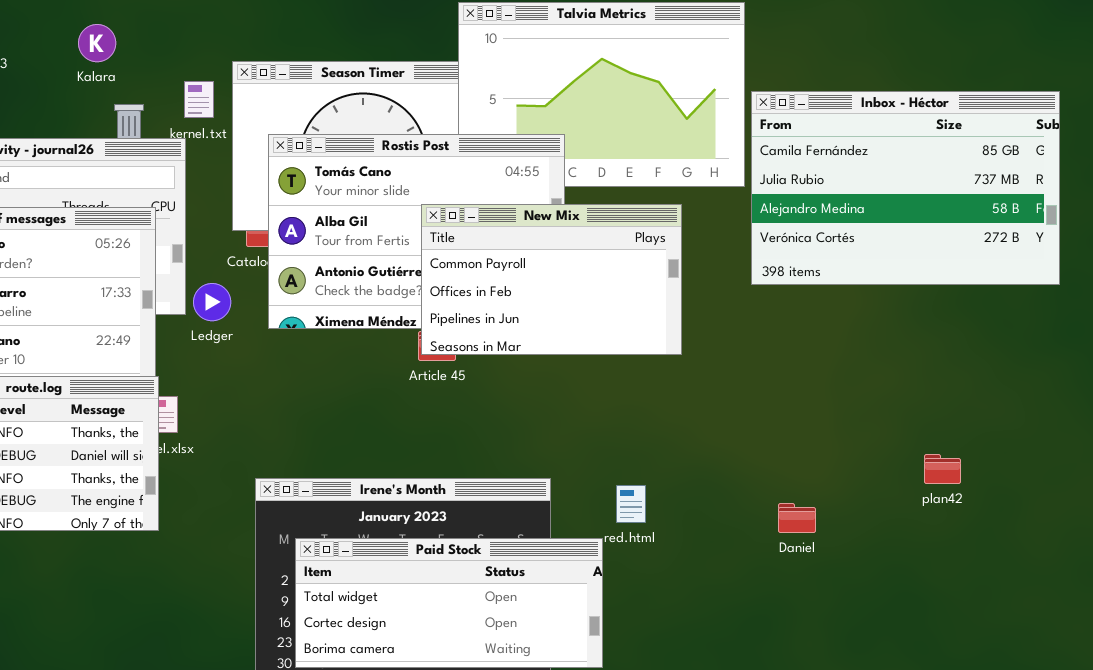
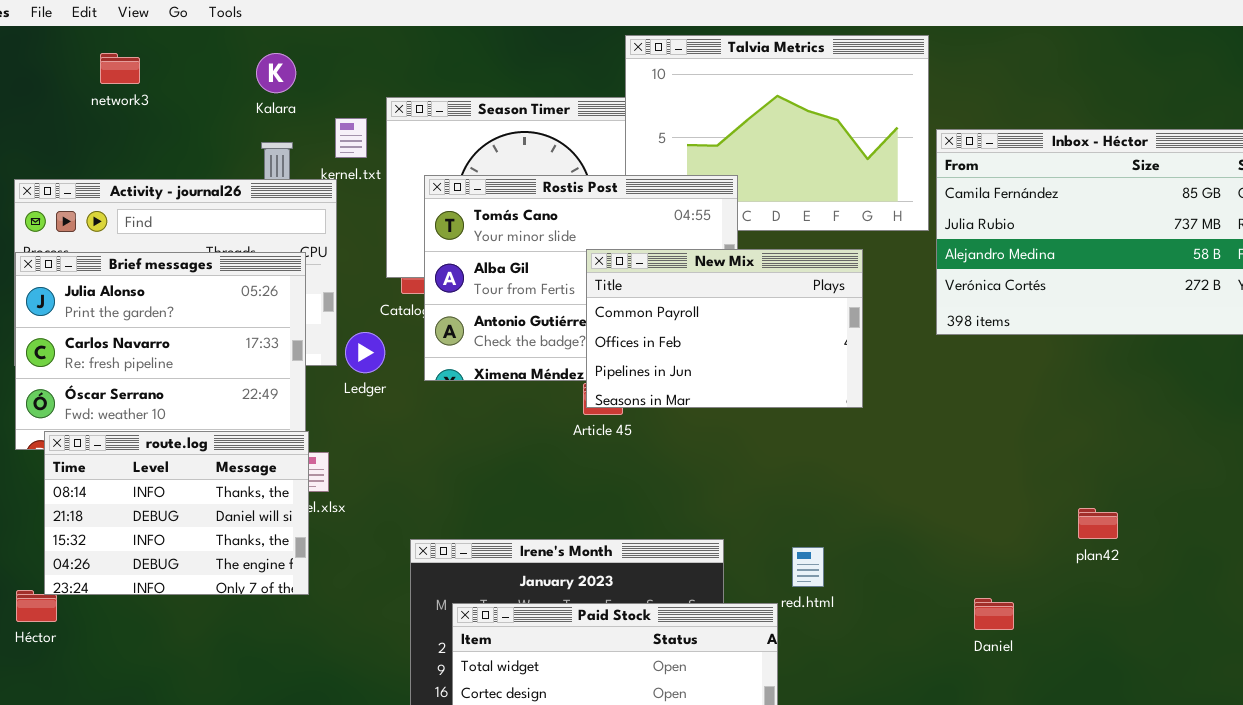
Kalara: [78,24,116,62] -> [256,53,296,93], moved
plan42: [924,454,961,484] -> [1078,508,1118,539], moved
Daniel: [778,503,816,533] -> [974,598,1014,630], moved

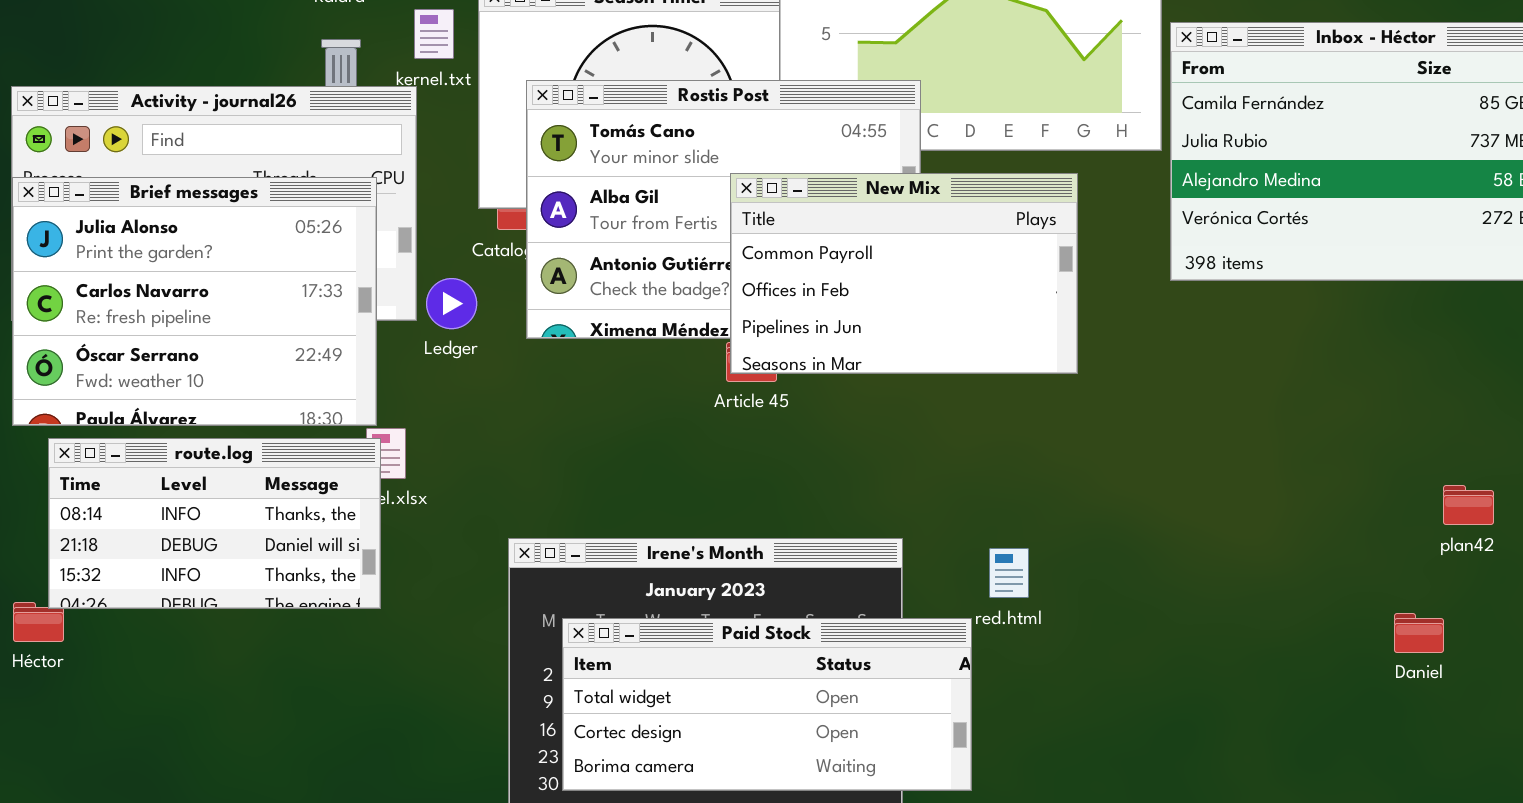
route.log: [44,431,309,595] -> [48,438,381,609], resized
plan42: [1078,508,1118,539] -> [1443,485,1494,525], moved
Daniel: [974,598,1014,630] -> [1394,613,1444,653], moved

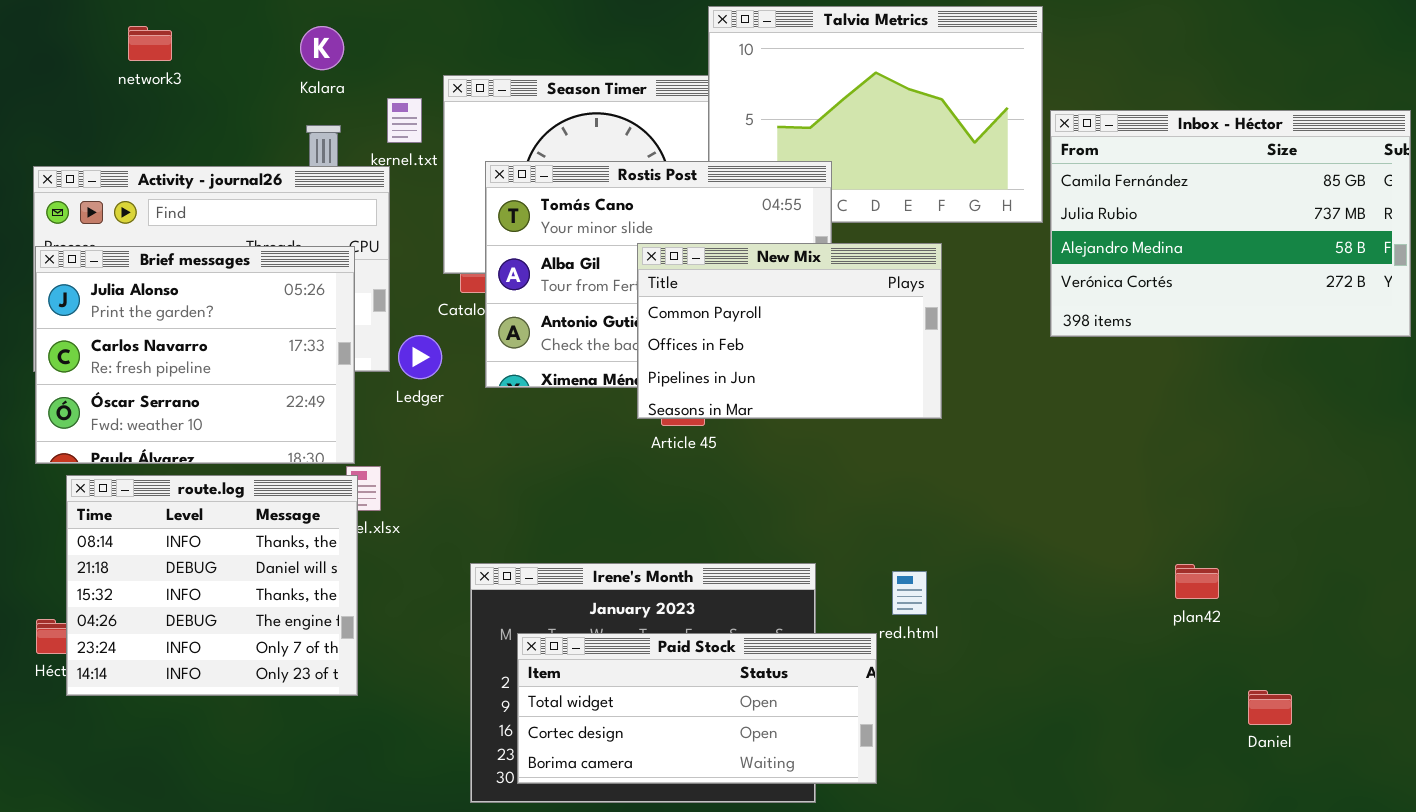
New Mix: [730,173,1078,374] -> [637,243,942,419], moved
route.log: [48,438,381,609] -> [66,475,358,696], resized
plan42: [1443,485,1494,525] -> [1175,564,1219,599], moved
Daniel: [1394,613,1444,653] -> [1248,690,1292,725], moved

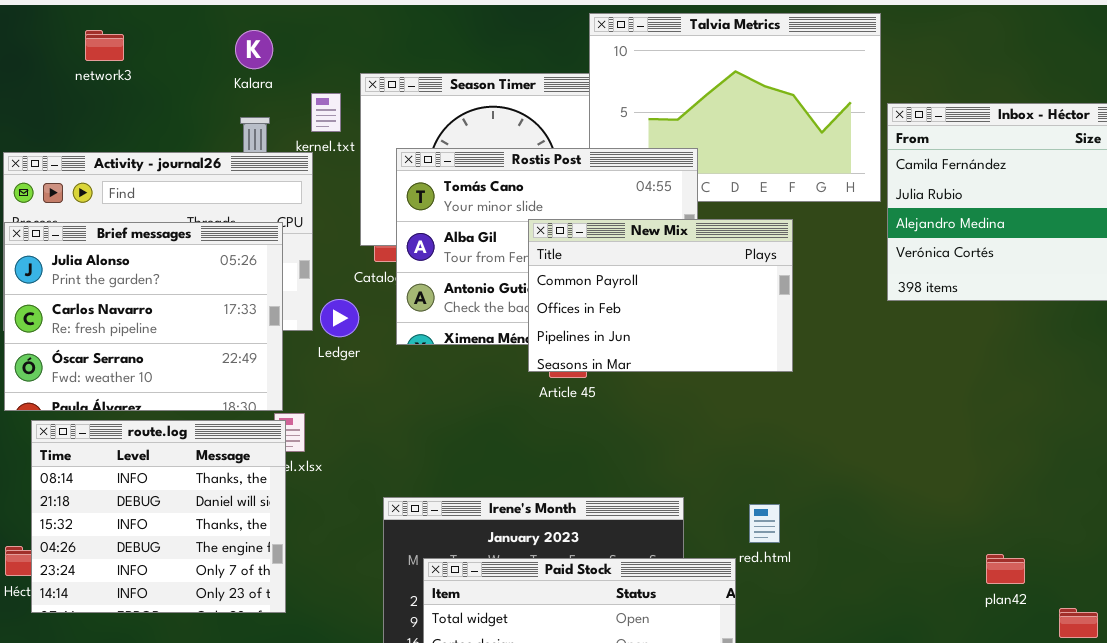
plan42: [1175,564,1219,599] -> [986,554,1025,584], moved

